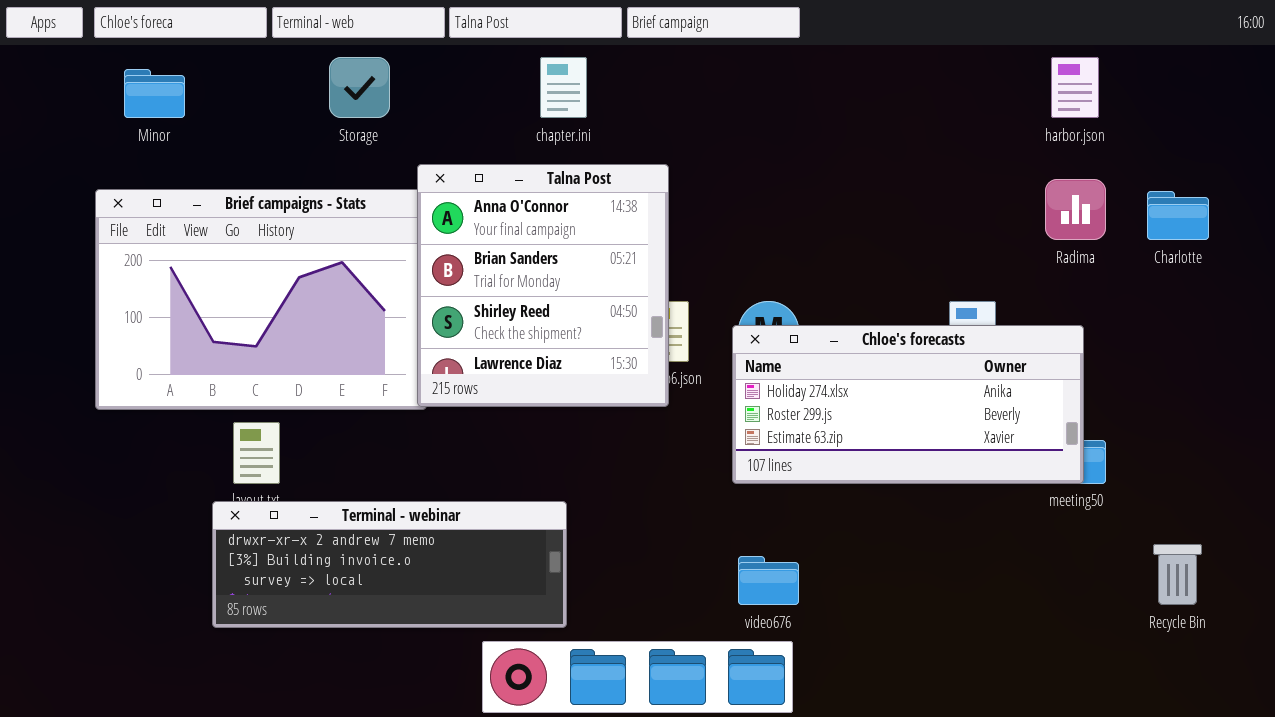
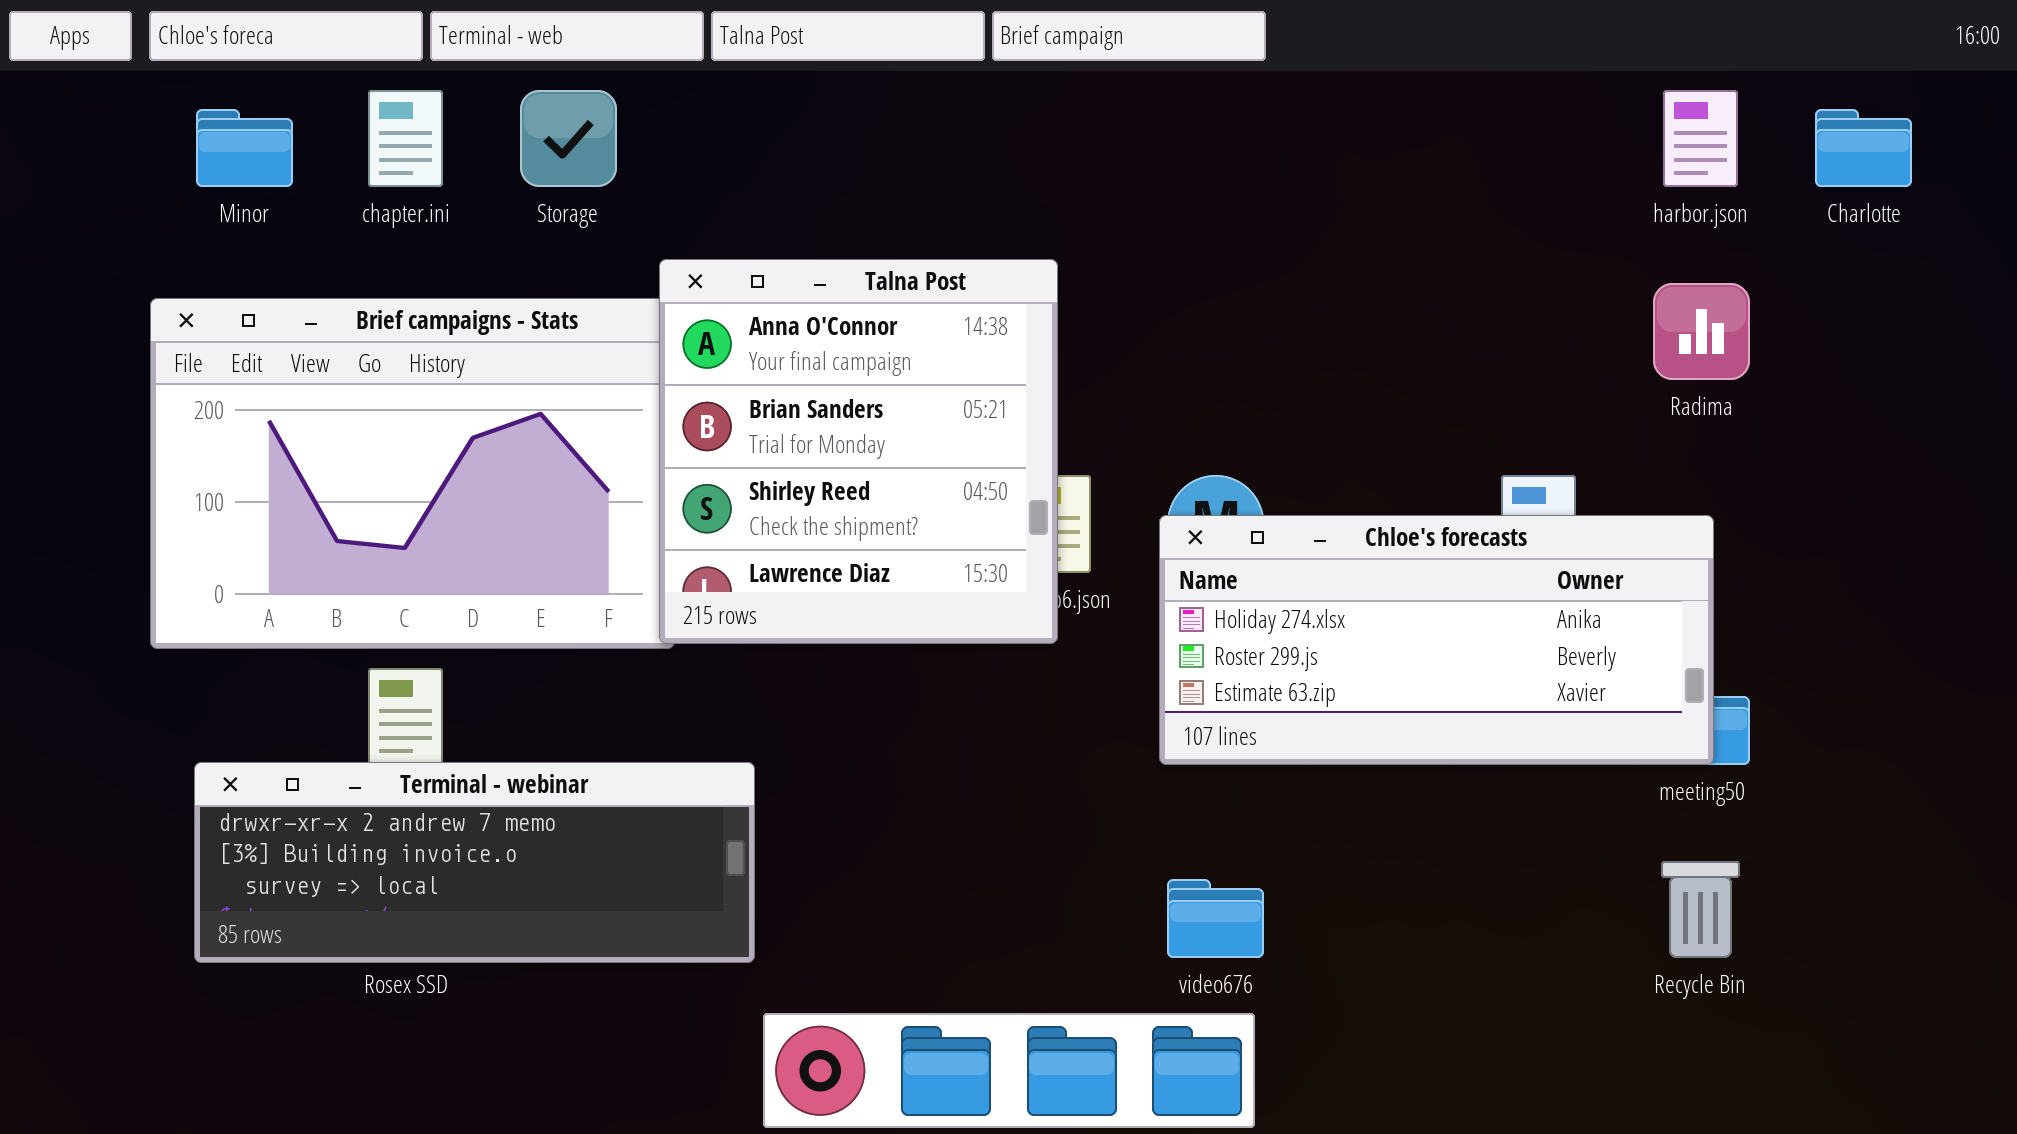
chapter.ini: [540,57,587,118] -> [368,90,443,187], moved
Charlotte: [1147,191,1209,240] -> [1815,109,1912,187], moved
Terminal - webinar: [212,501,567,628] -> [194,762,755,963], moved
Recycle Bin: [1153,544,1202,605] -> [1661,861,1740,958], moved

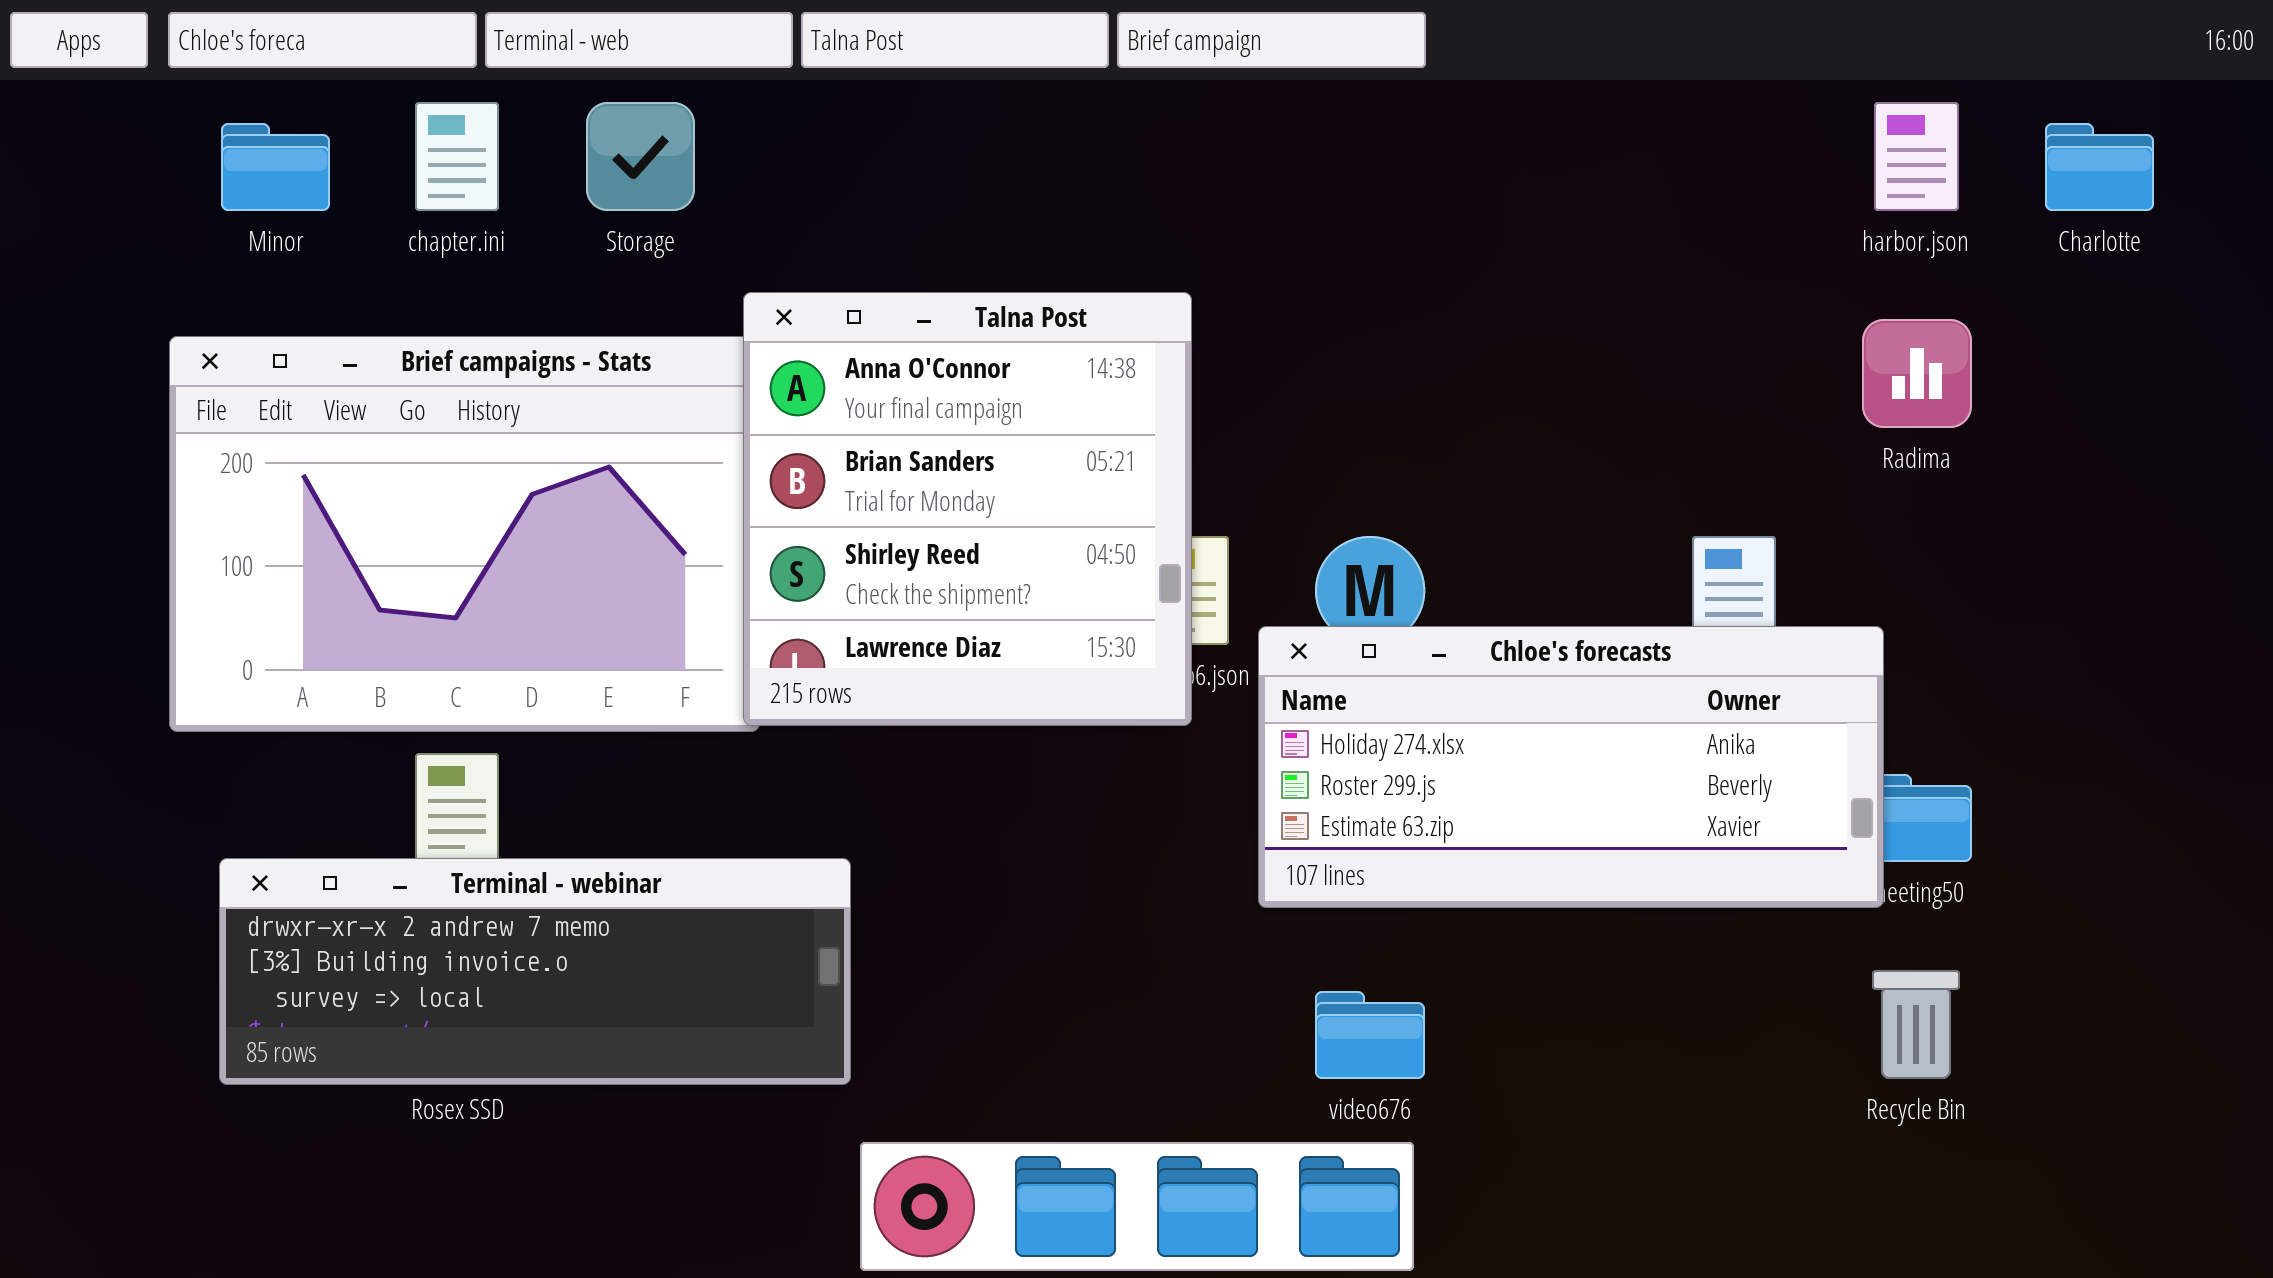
Chloe's forecasts: [1159,515,1714,765] -> [1258,626,1884,908], moved

